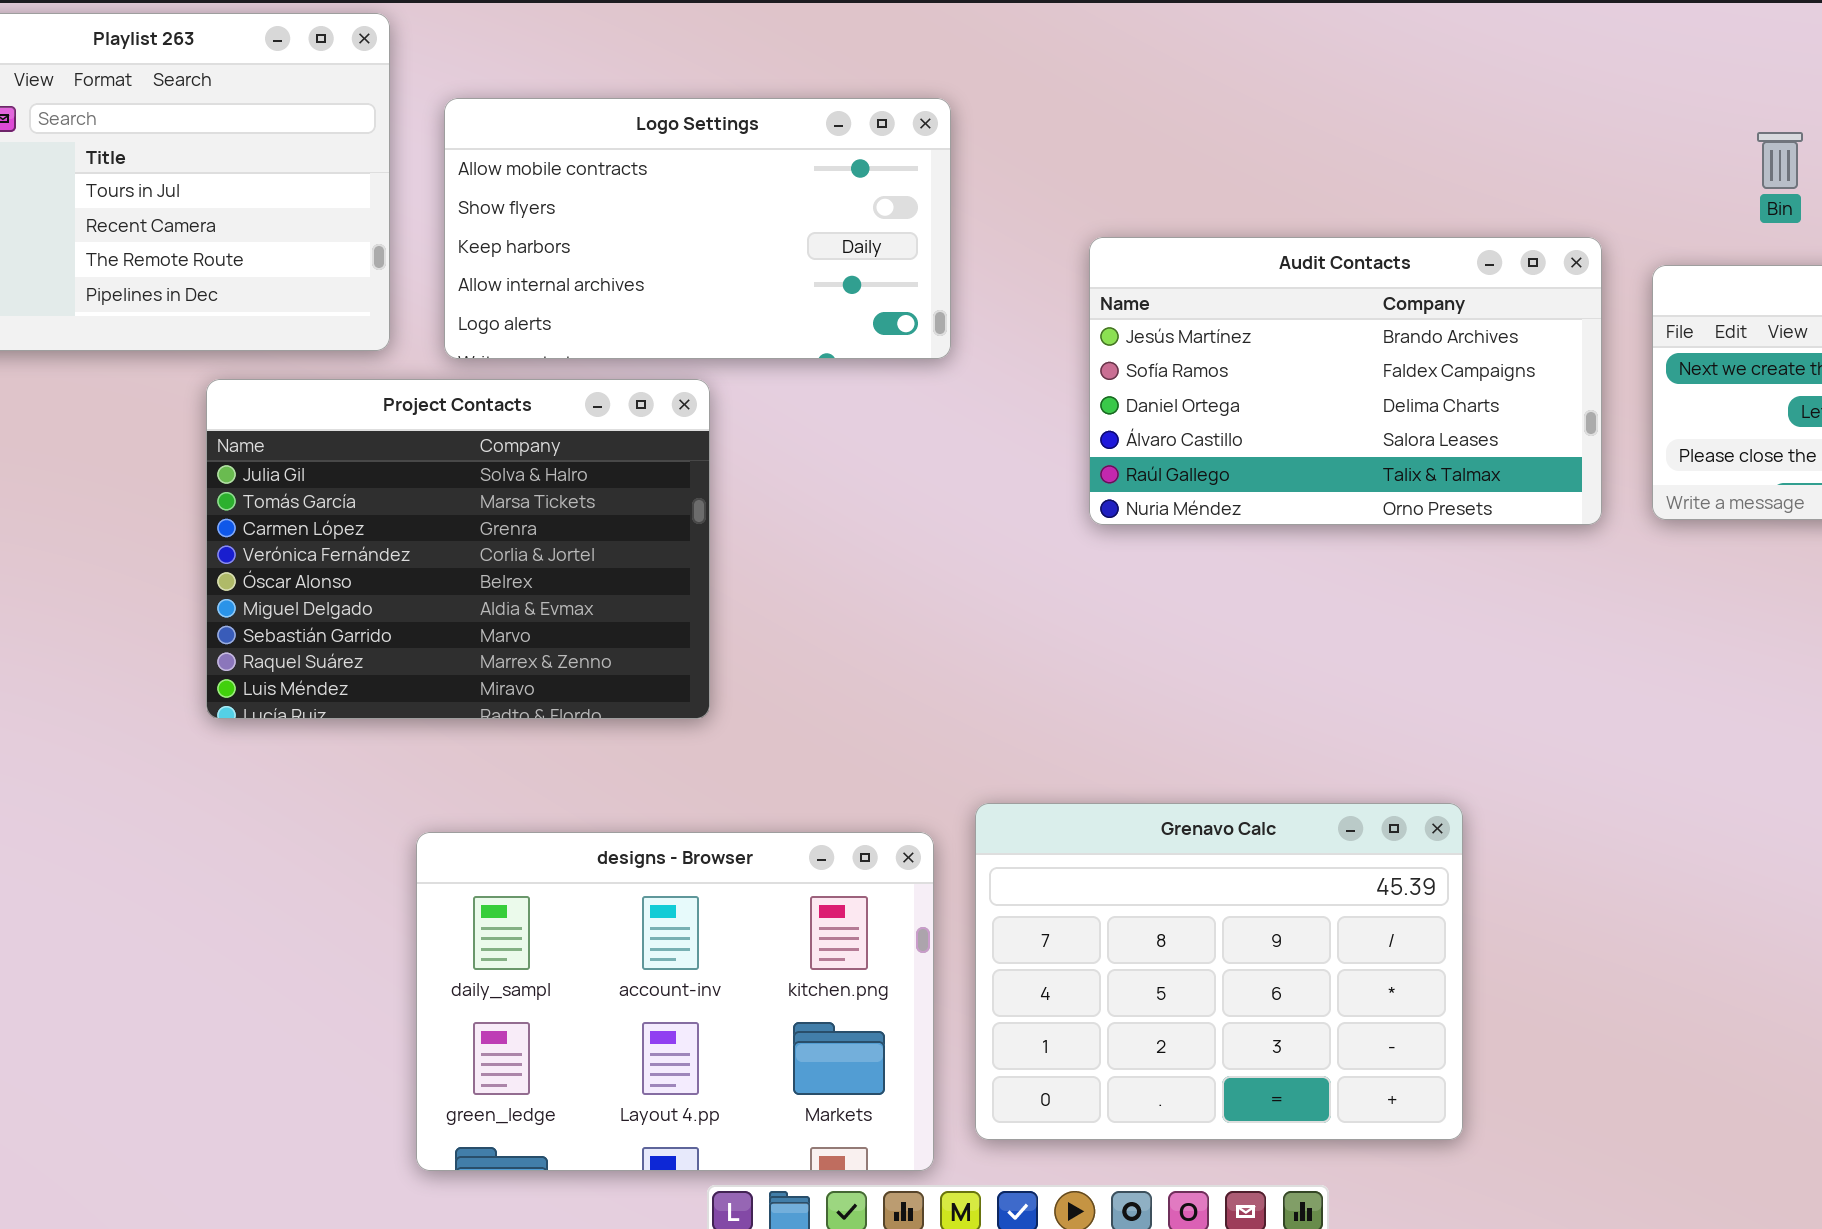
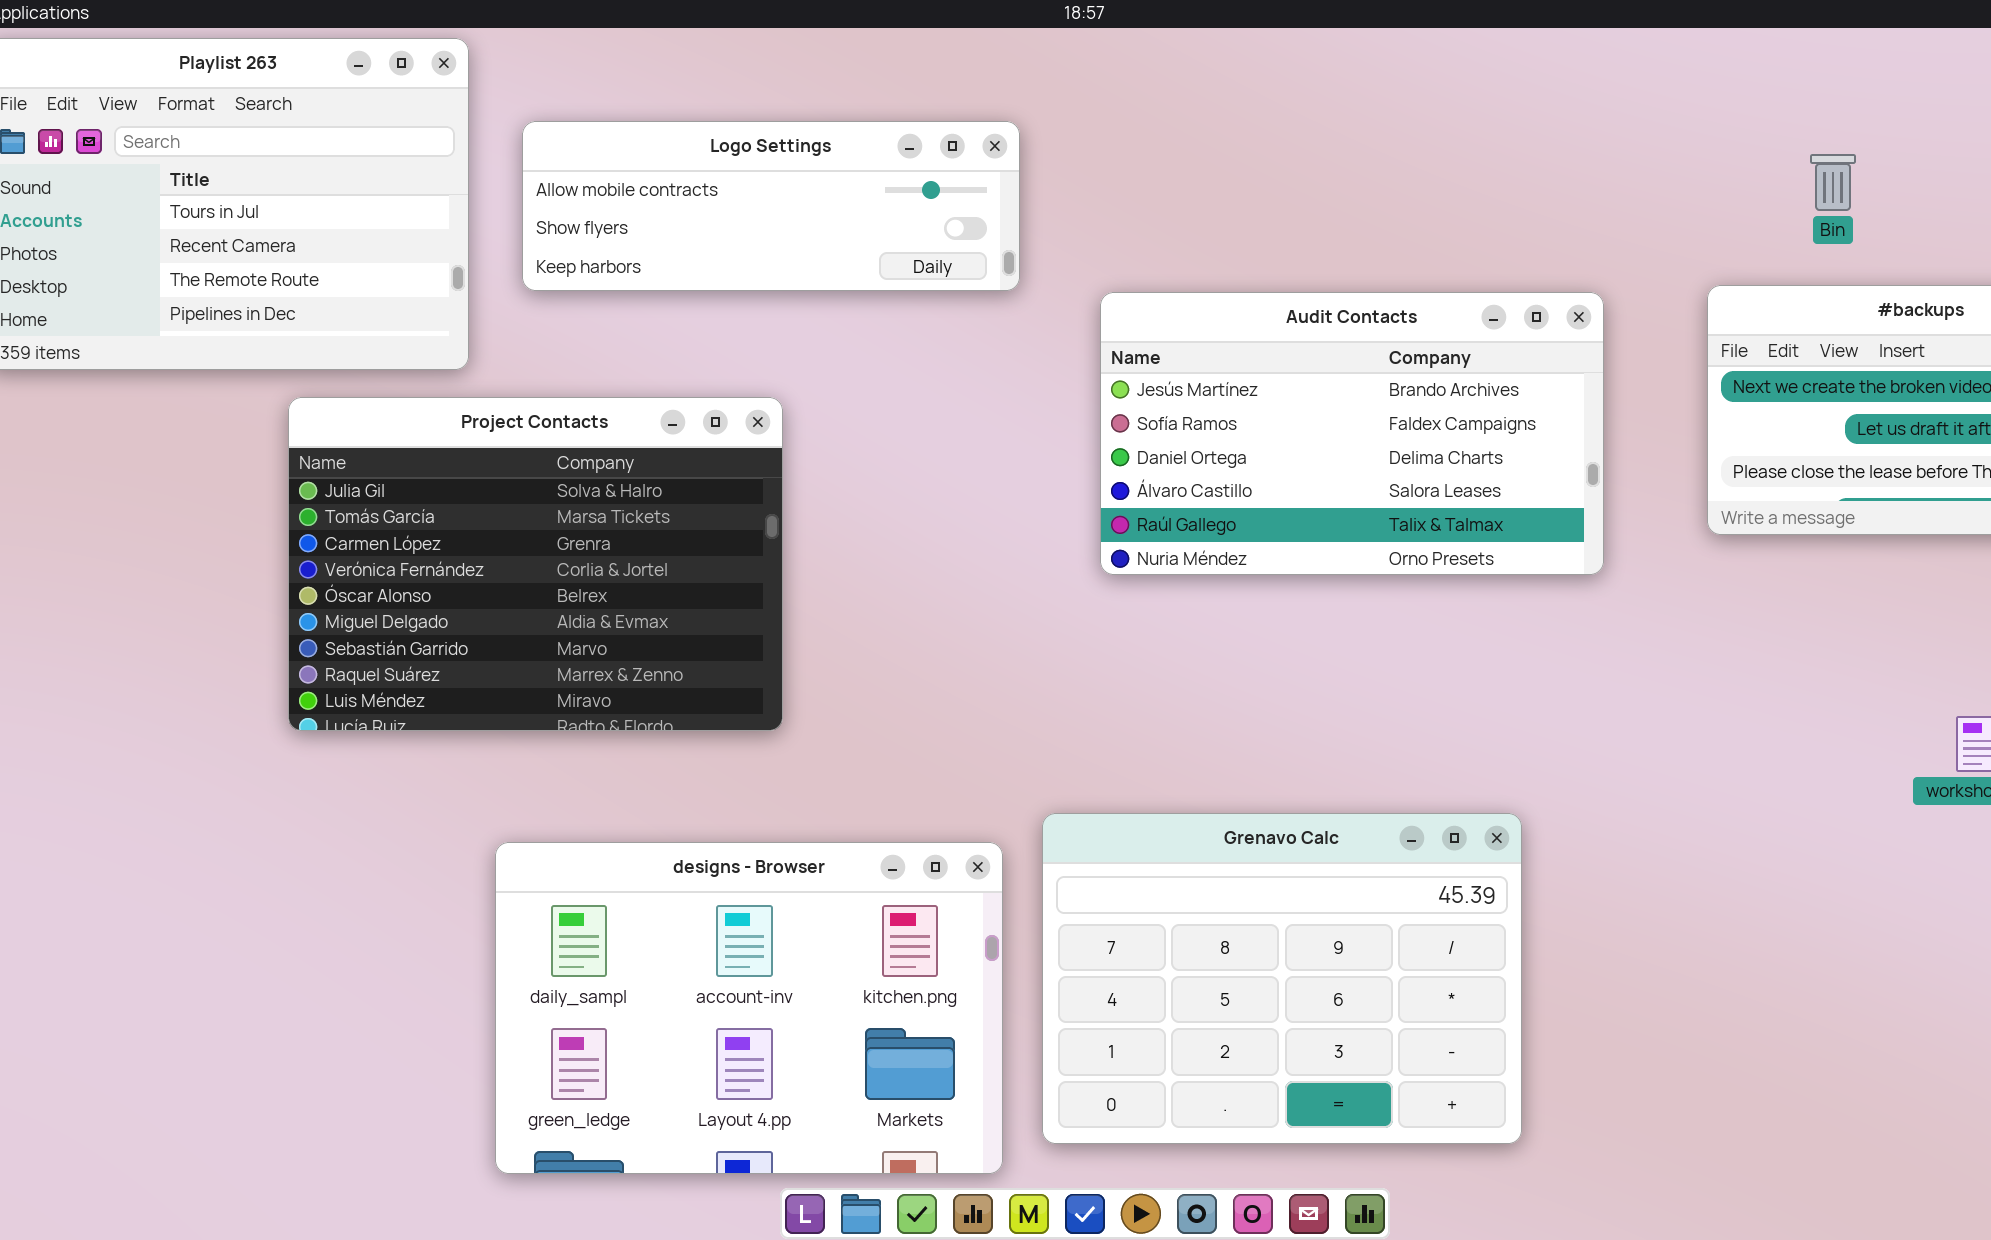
Logo Settings: [444,98,951,359] -> [522,121,1020,291], resized
Audit Contacts: [1089,237,1602,525] -> [1100,292,1604,575], moved

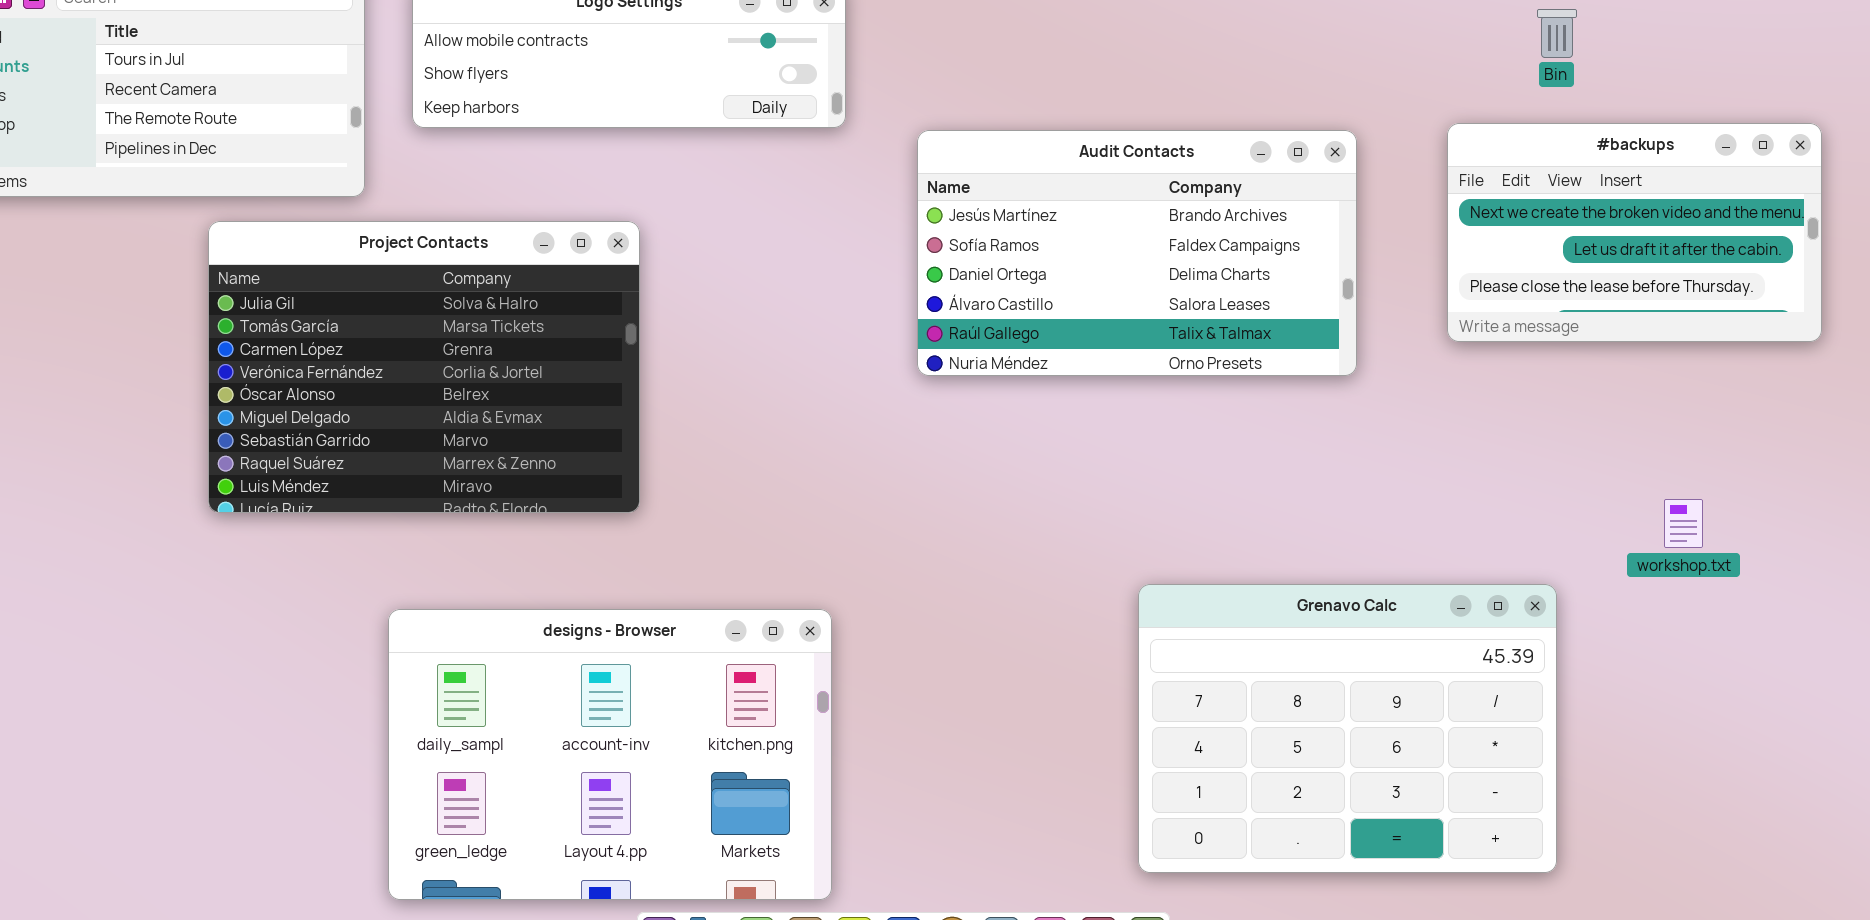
Grenavo Calc: [1042,813,1522,1144] -> [1138,584,1557,873], moved

